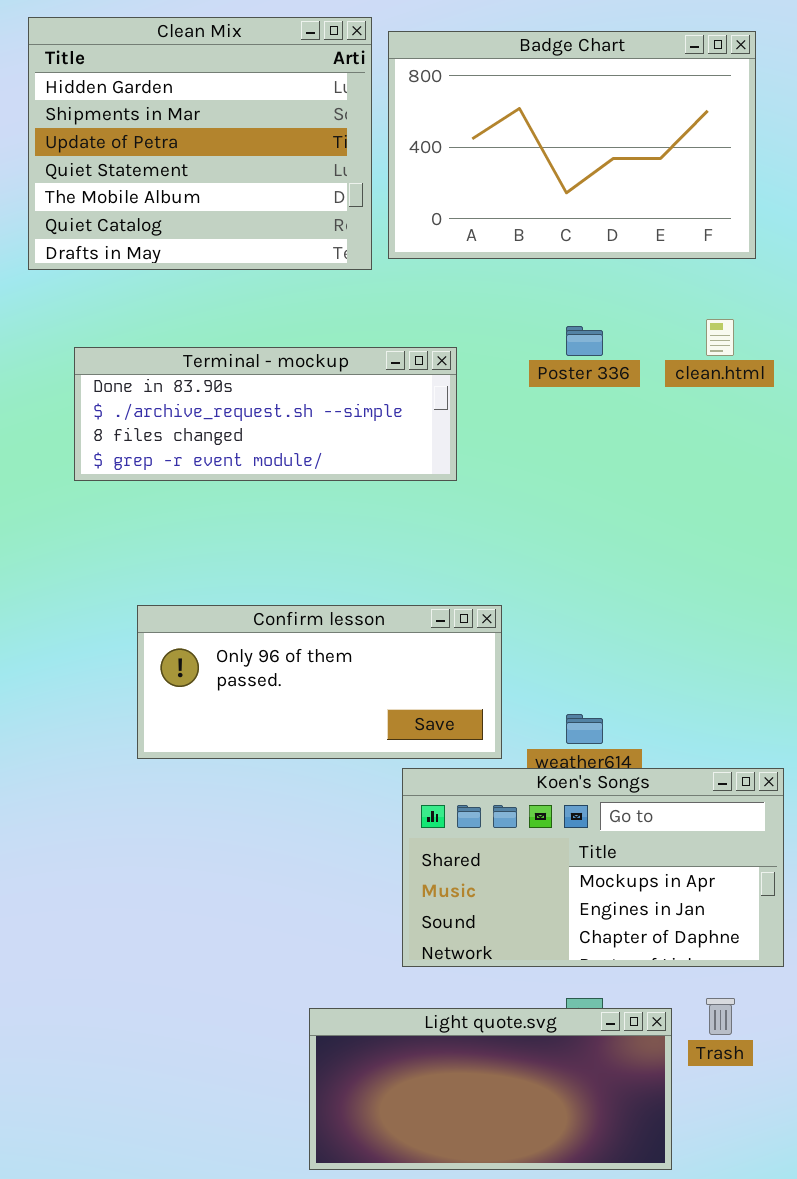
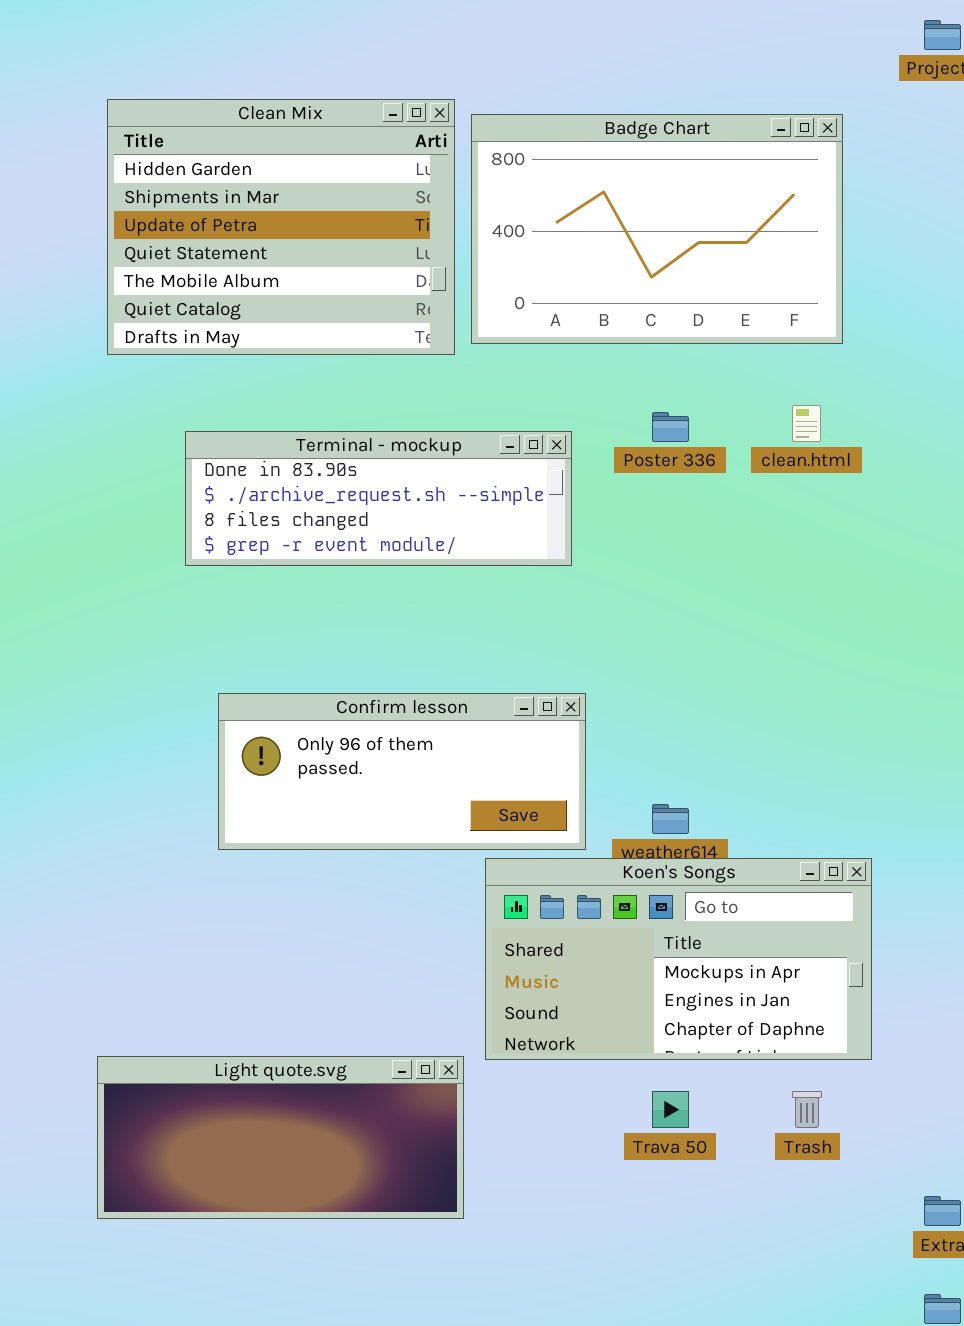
Terminal - mockup: [74,347,457,481] -> [185,431,572,566], moved
Light quote.svg: [309,1008,672,1170] -> [97,1056,464,1219], moved

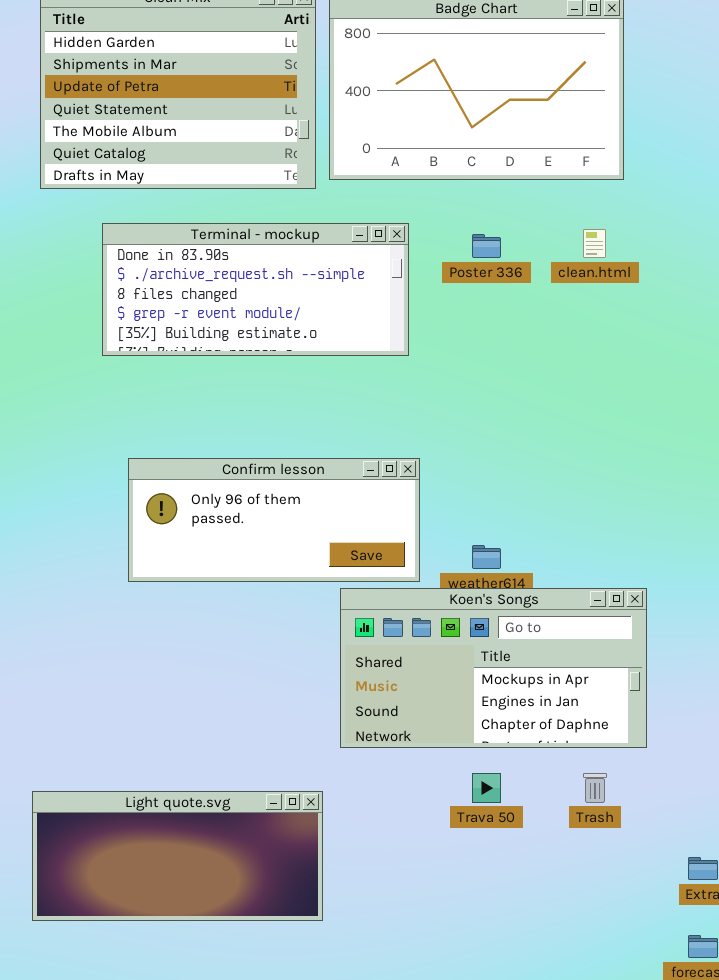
Terminal - mockup: [185,431,572,566] -> [102,223,409,356], resized
Light quote.svg: [97,1056,464,1219] -> [32,791,323,921], moved

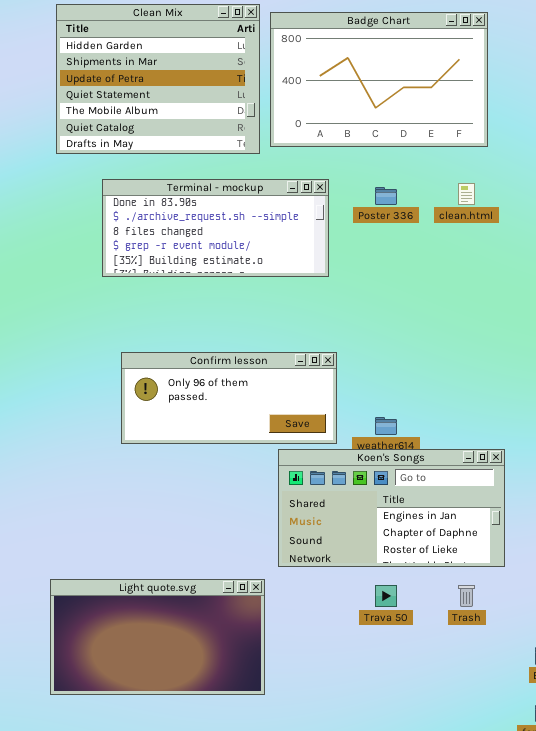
Koen's Songs: [340,588,647,748] -> [278,449,505,567], scrolled down 1 row
Light quote.svg: [32,791,323,921] -> [50,579,265,695], resized

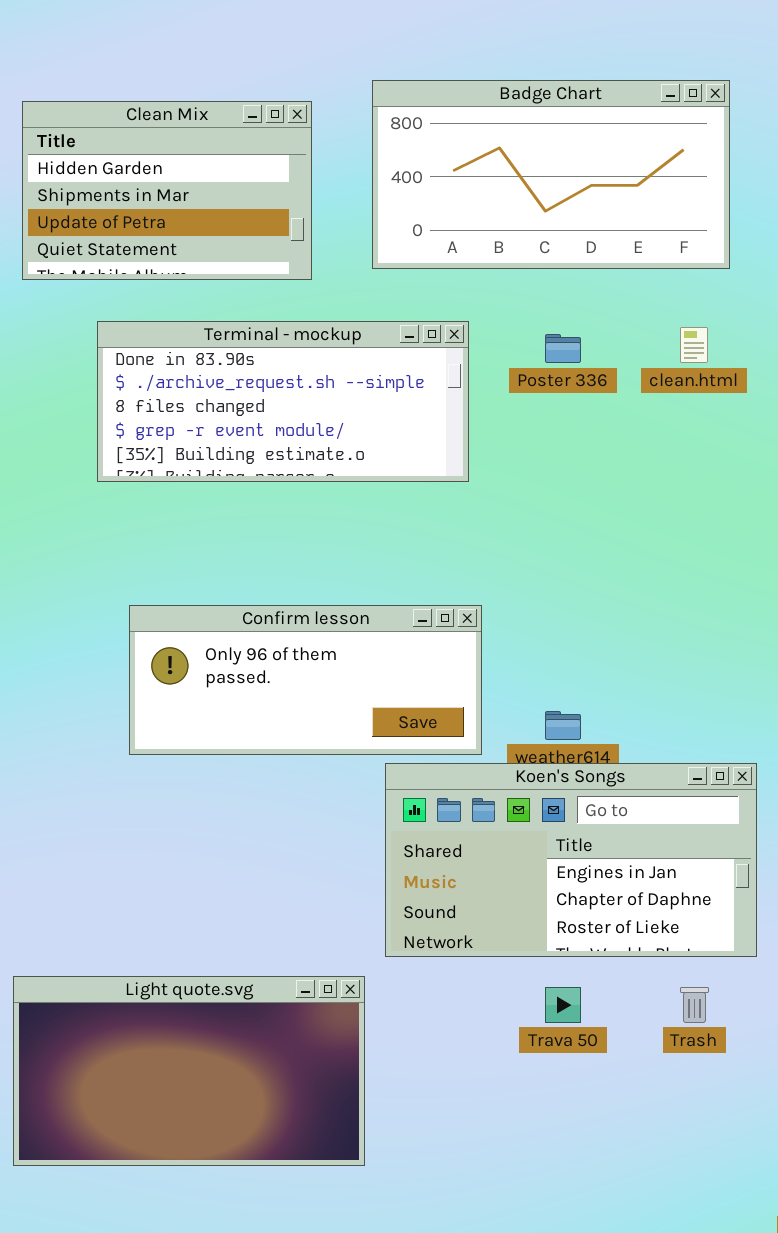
Clean Mix: [56,4,260,154] -> [22,101,312,280], resized
Badge Chart: [270,12,488,147] -> [372,80,730,269], resized

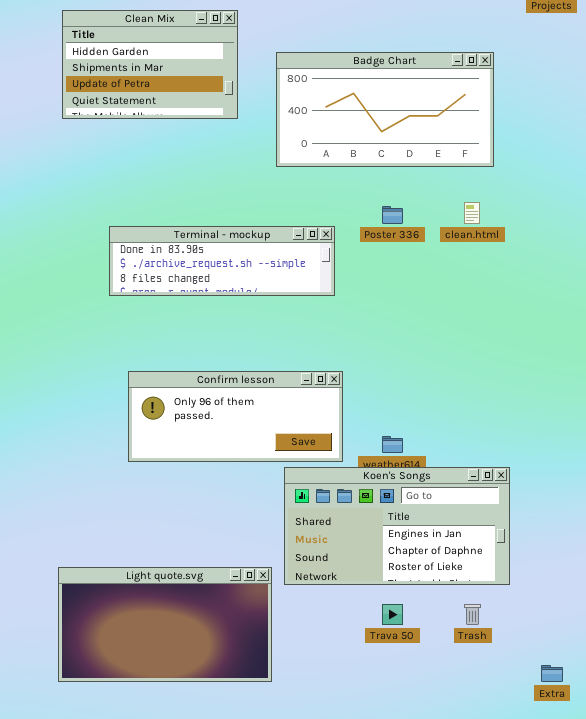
Clean Mix: [22,101,312,280] -> [62,10,238,119], moved
Terminal - mockup: [97,321,469,482] -> [109,226,335,296], resized
Light quote.svg: [13,976,365,1166] -> [58,567,272,682], moved

